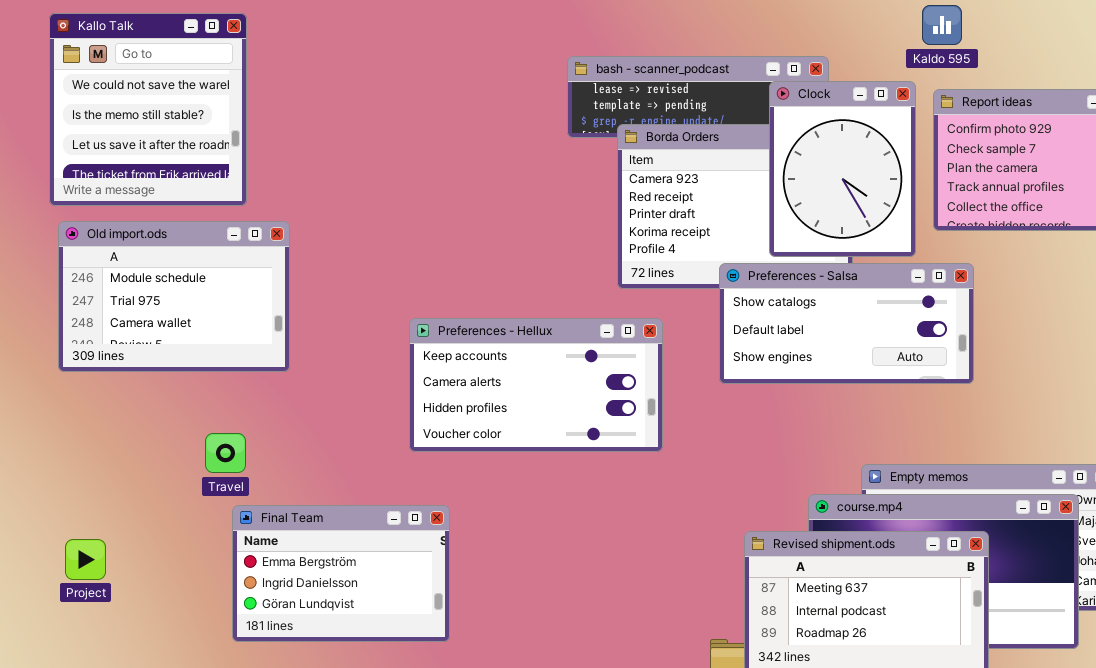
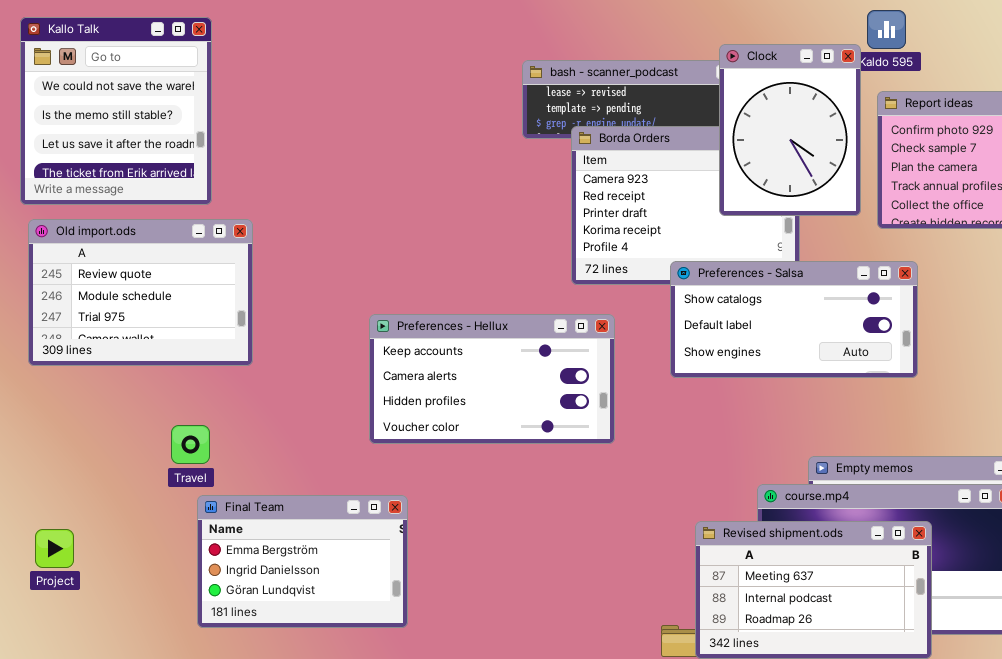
Clock: [769,81,916,257] -> [719,44,861,216], moved
Old import.ods: [58,221,290,372] -> [28,219,253,366], scrolled up 1 row

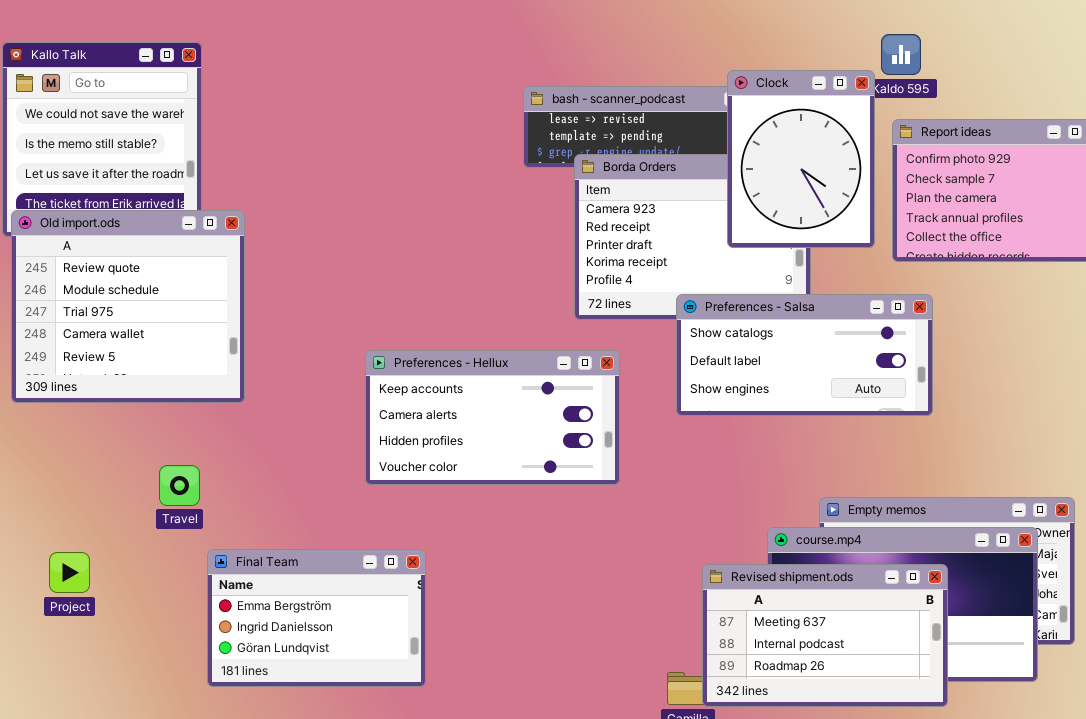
Old import.ods: [28,219,253,366] -> [11,210,245,403], resized
Final Team: [197,495,408,628] -> [207,549,426,687], moved
Project: [35,529,74,568] -> [49,552,90,593], moved

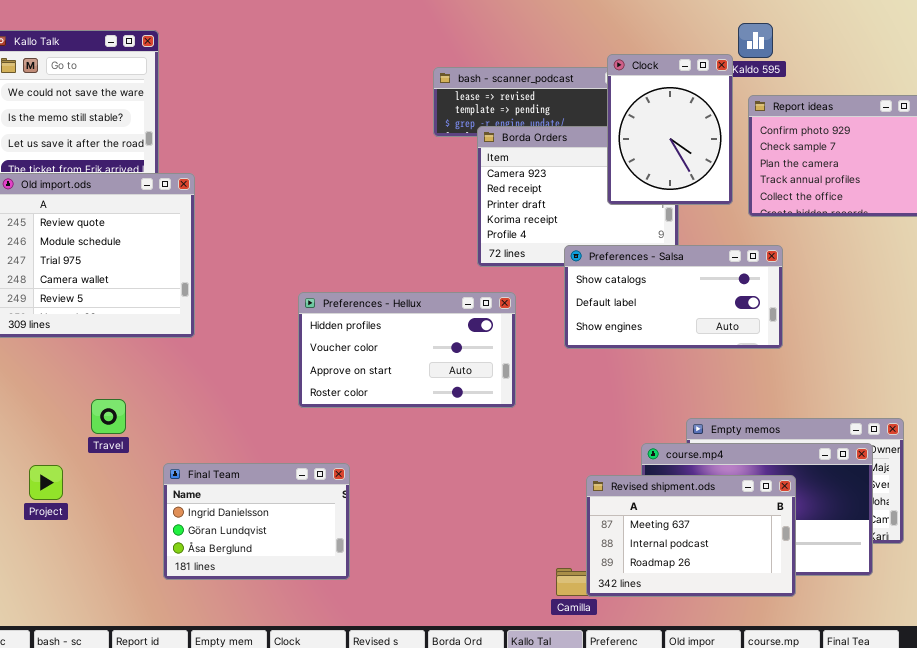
Preferences - Hellux: [365,350,620,485] -> [298,292,516,408], scrolled down 2 rows
Travel: [159,465,200,506] -> [91,399,126,434], moved
Final Team: [207,549,426,687] -> [163,463,350,580], scrolled down 1 row

